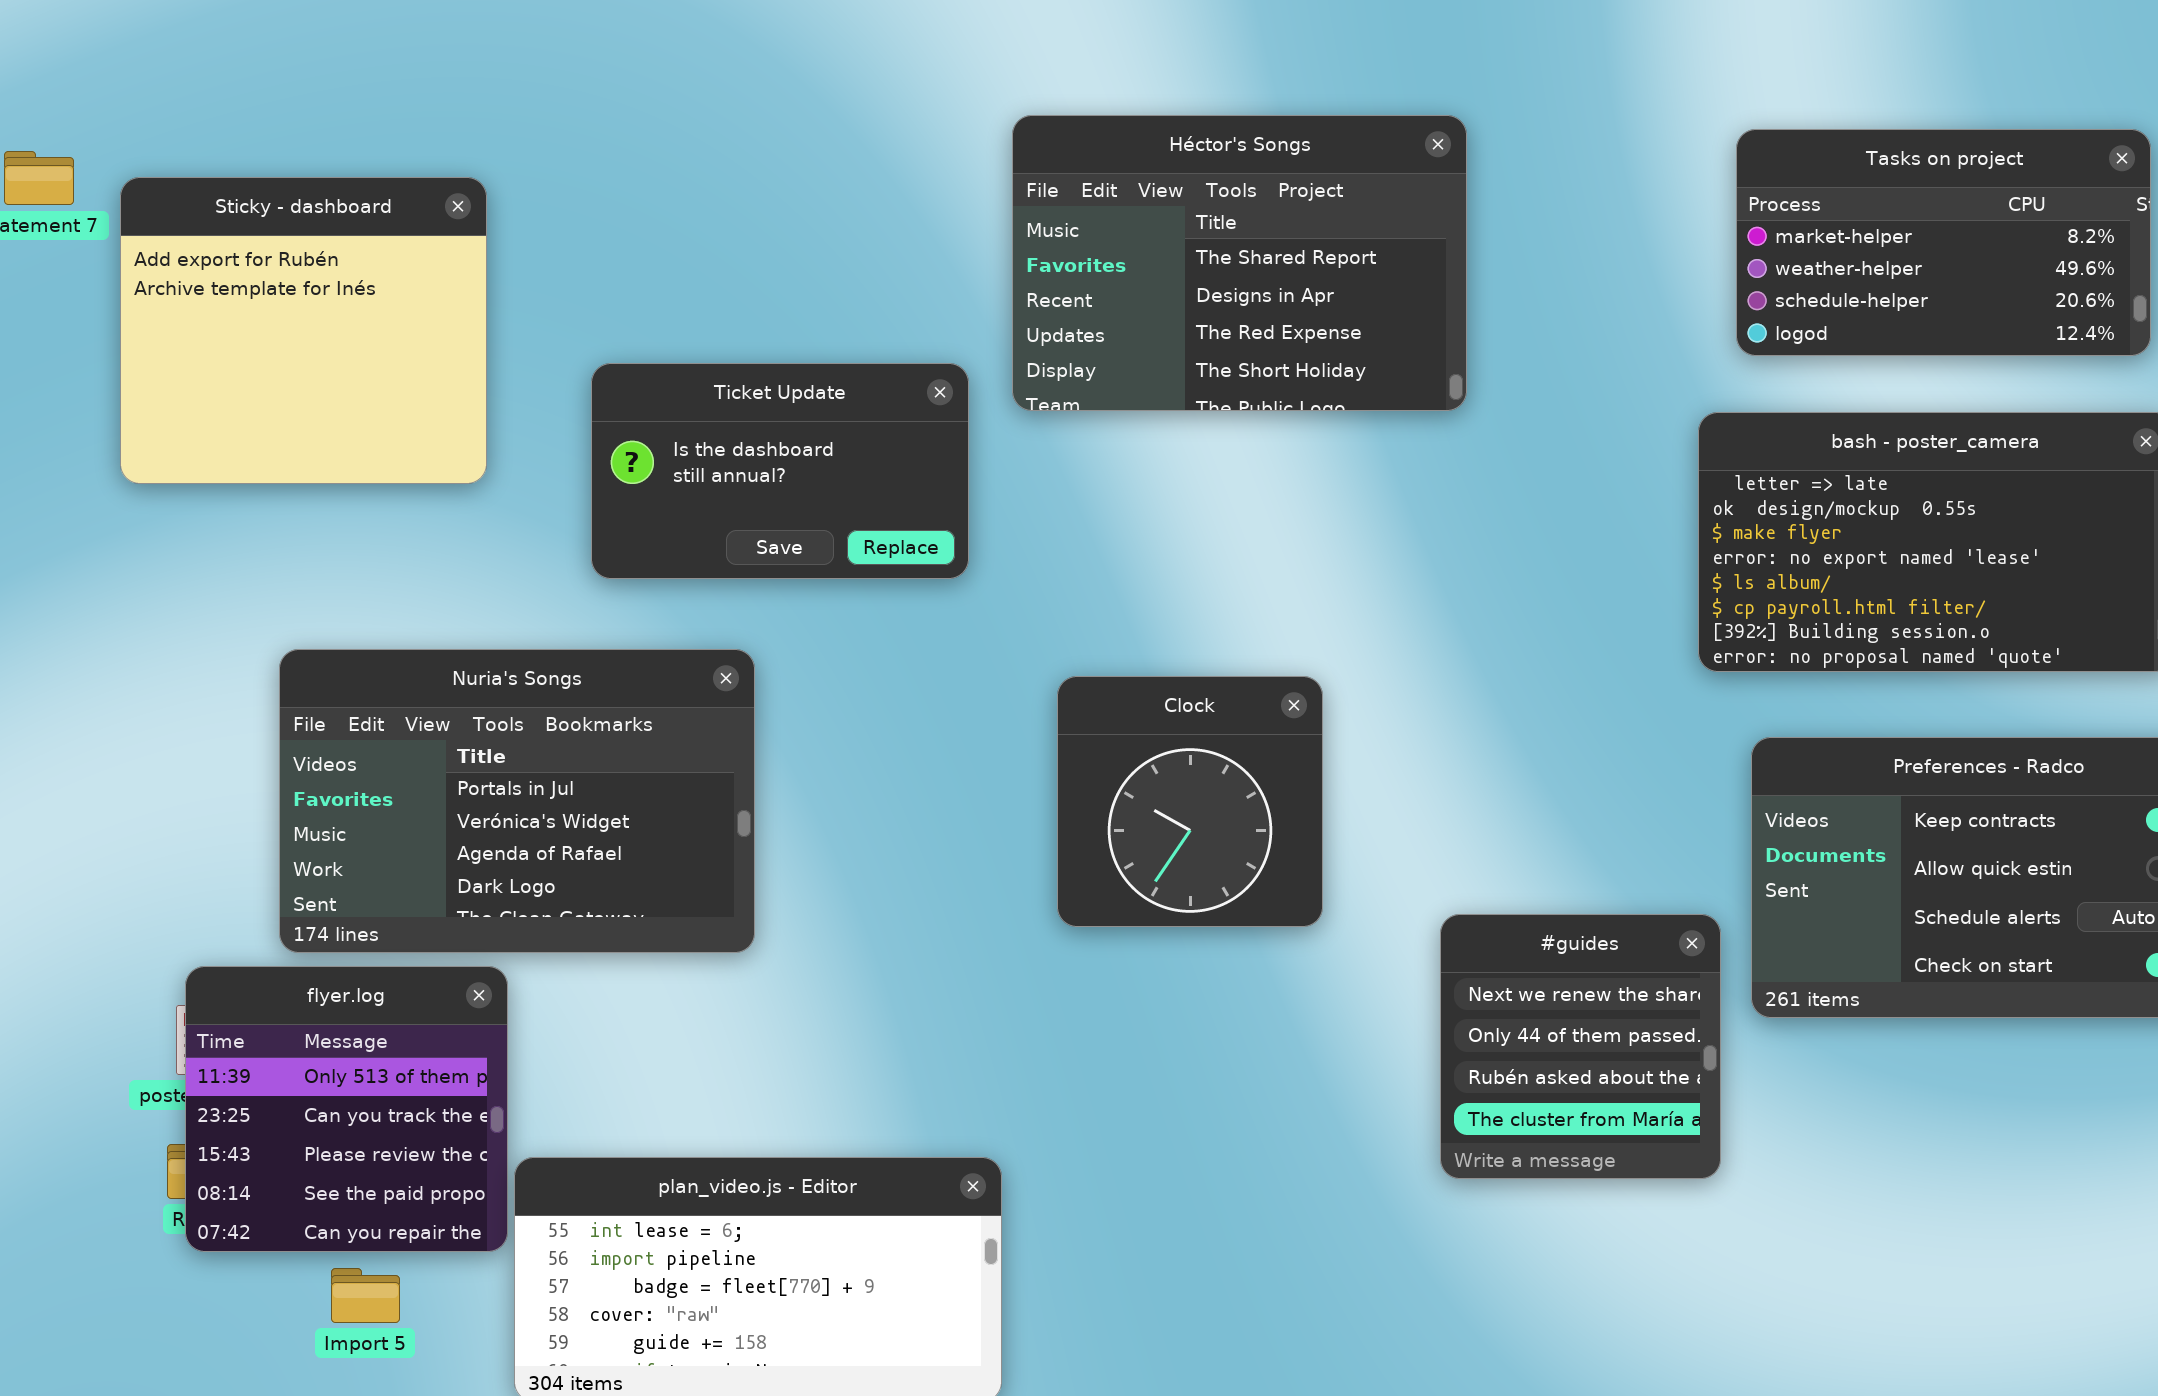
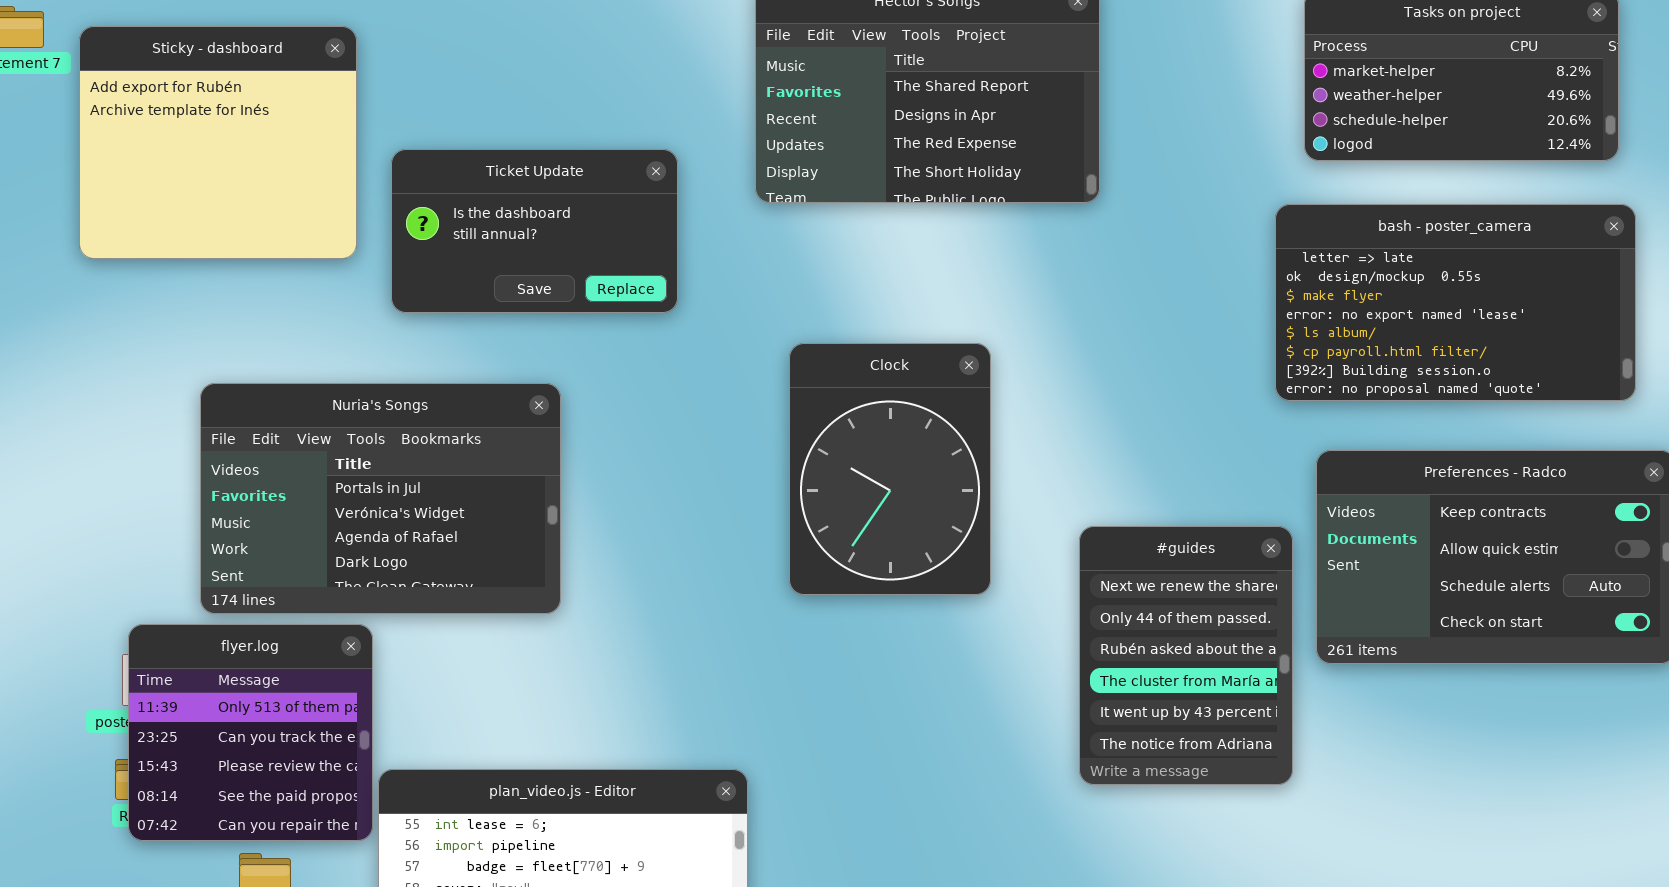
Ticket Update: [591,363,969,579] -> [391,149,678,313], moved
Clock: [1057,676,1323,927] -> [789,343,991,595], resized
#guides: [1440,914,1721,1179] -> [1079,526,1293,785], resized

